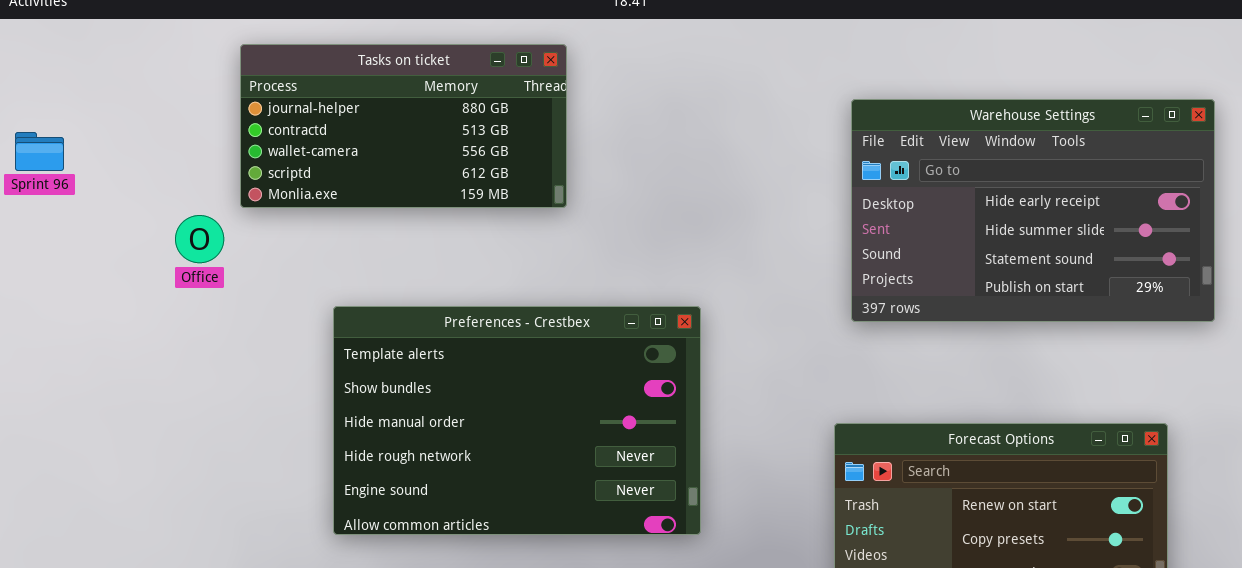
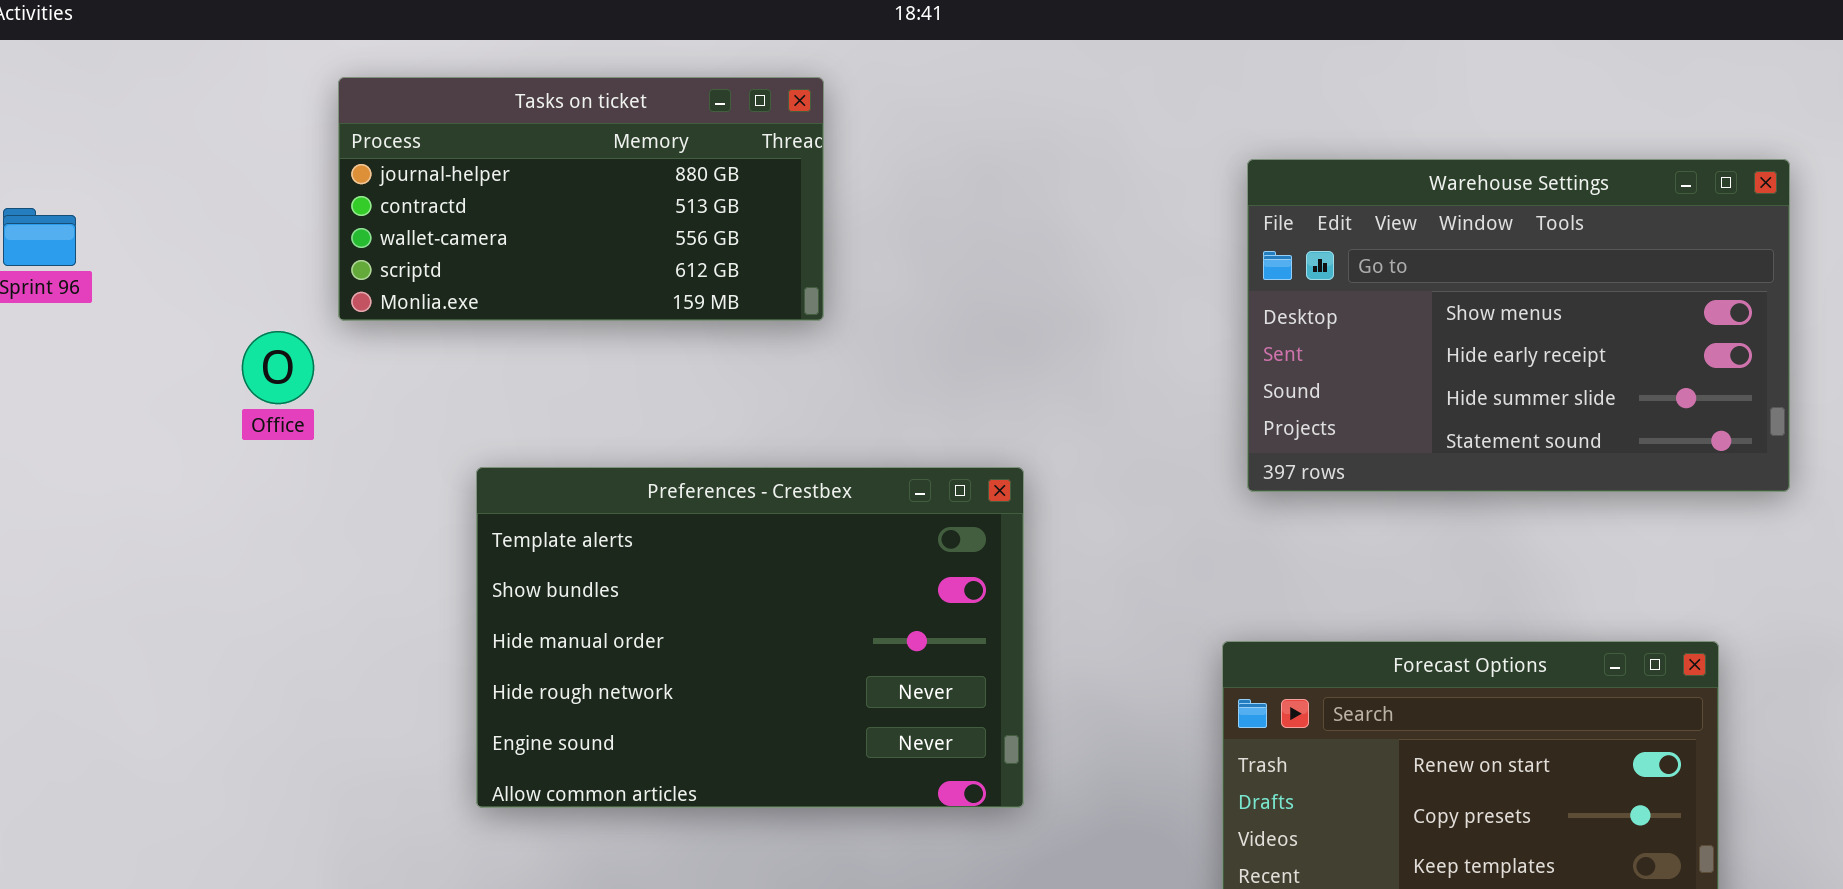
Warehouse Settings: [851,99,1215,322] -> [1247,159,1790,492], scrolled up 1 row

